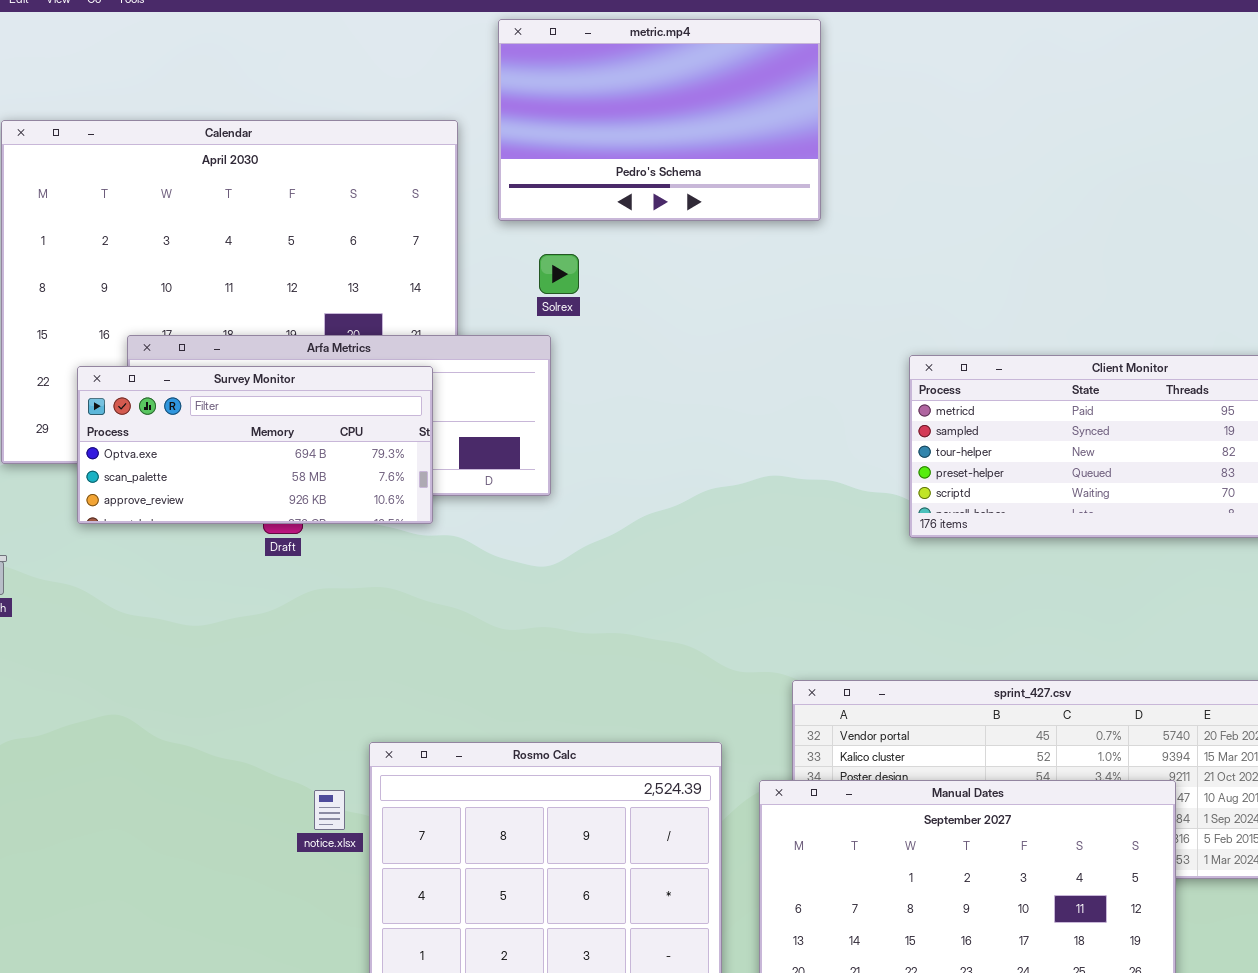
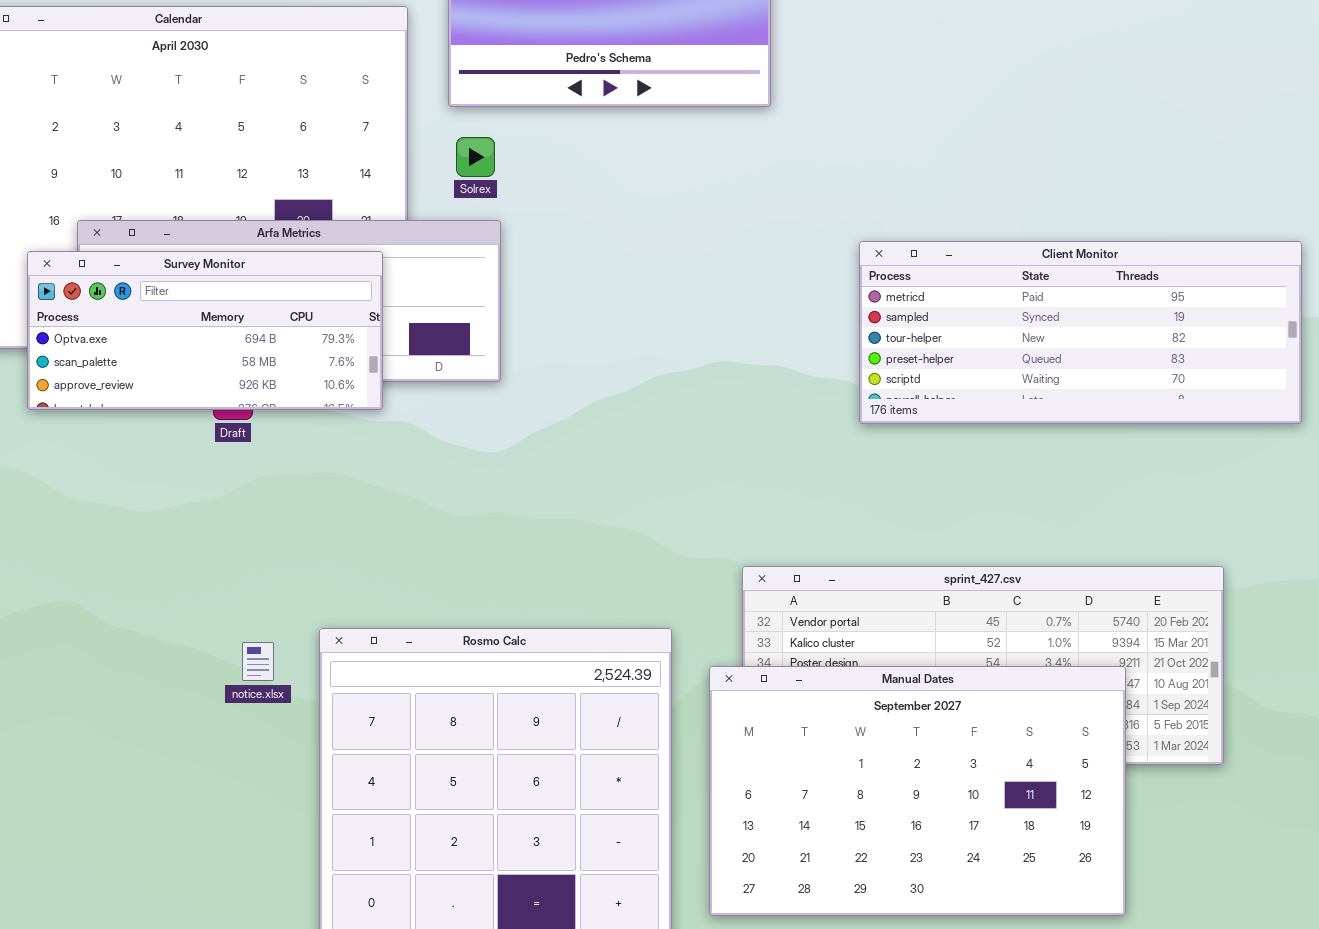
Solrex: [539,254,579,294] -> [456,137,495,177], moved
notice.xlsx: [314,790,345,830] -> [242,642,274,681], moved

